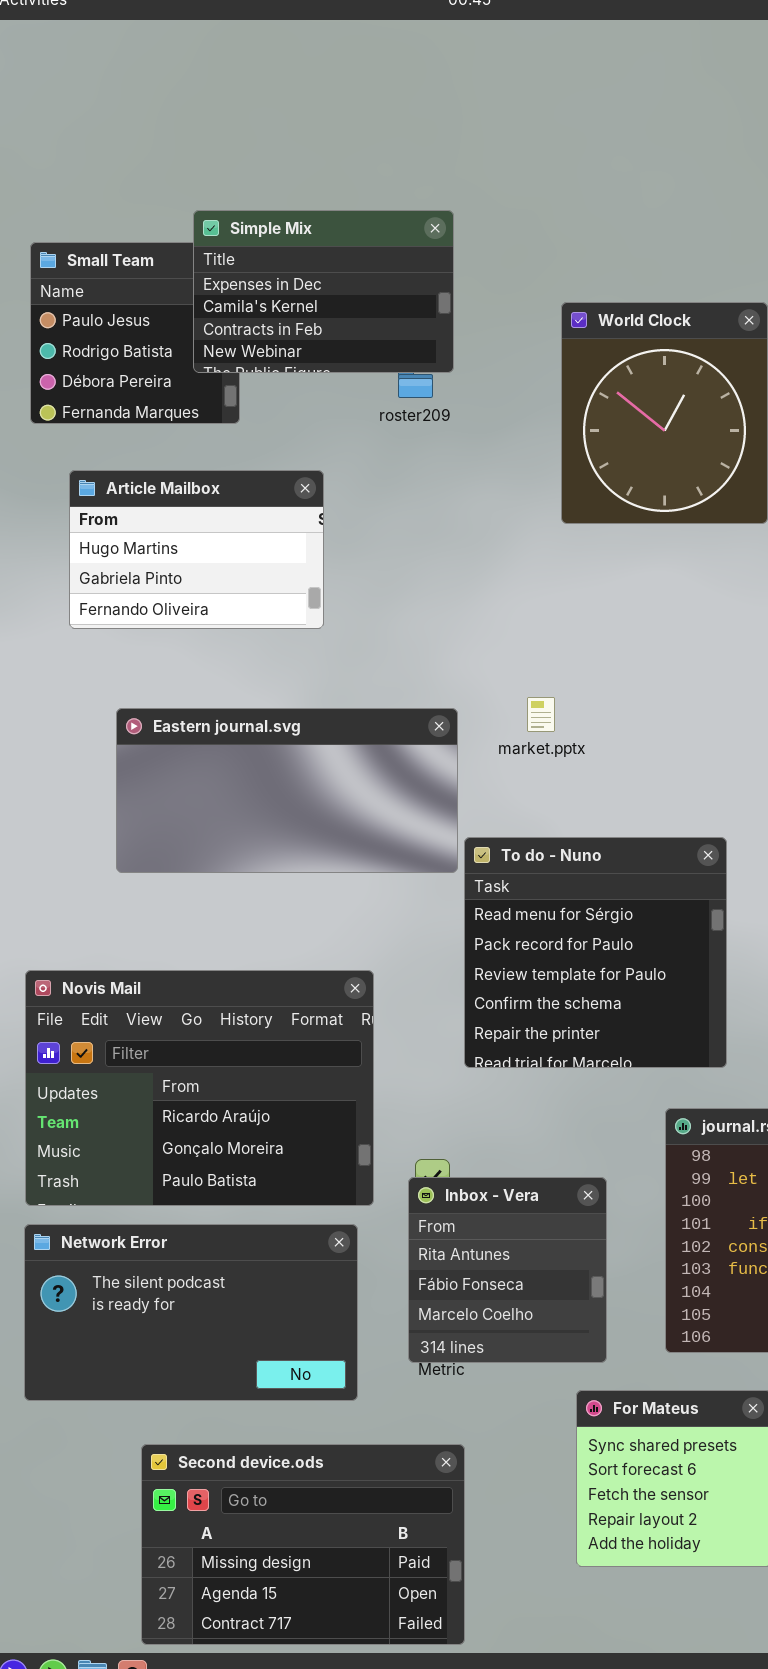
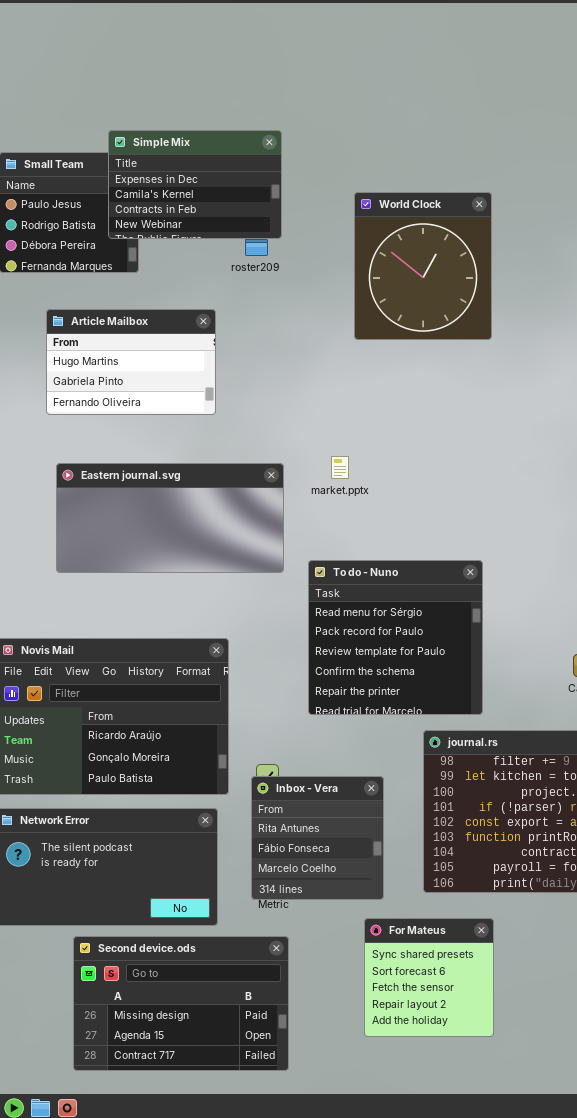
Article Mailbox: [69,470,324,629] -> [46,309,216,415], moved
To do - Nuno: [464,837,727,1068] -> [308,560,483,715], moved
Second device.ods: [141,1444,465,1645] -> [73,936,289,1071], moved

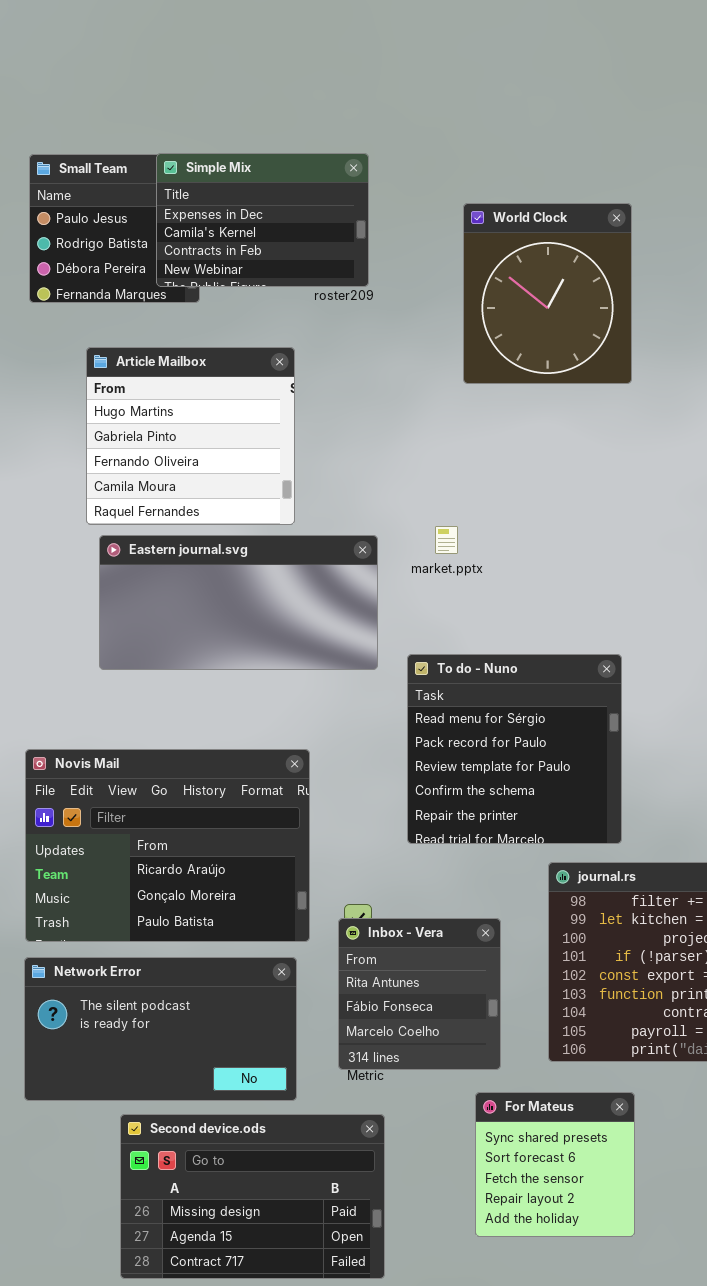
Simple Mix: [108,130,282,239] -> [156,153,369,287], moved
Article Mailbox: [46,309,216,415] -> [86,347,295,525], resized

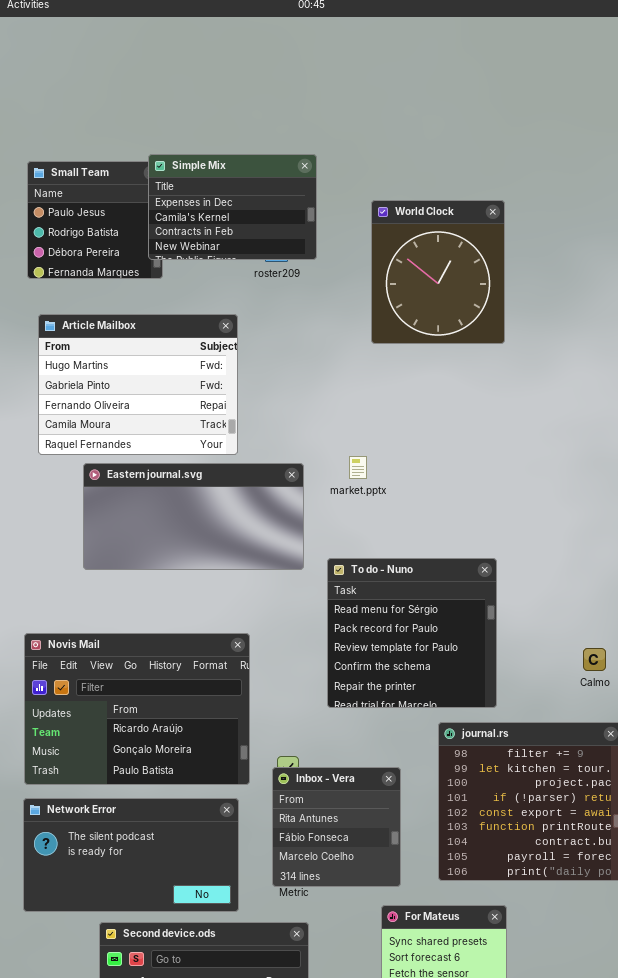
Simple Mix: [156,153,369,287] -> [148,154,317,260], moved
Article Mailbox: [86,347,295,525] -> [38,314,238,455], resized

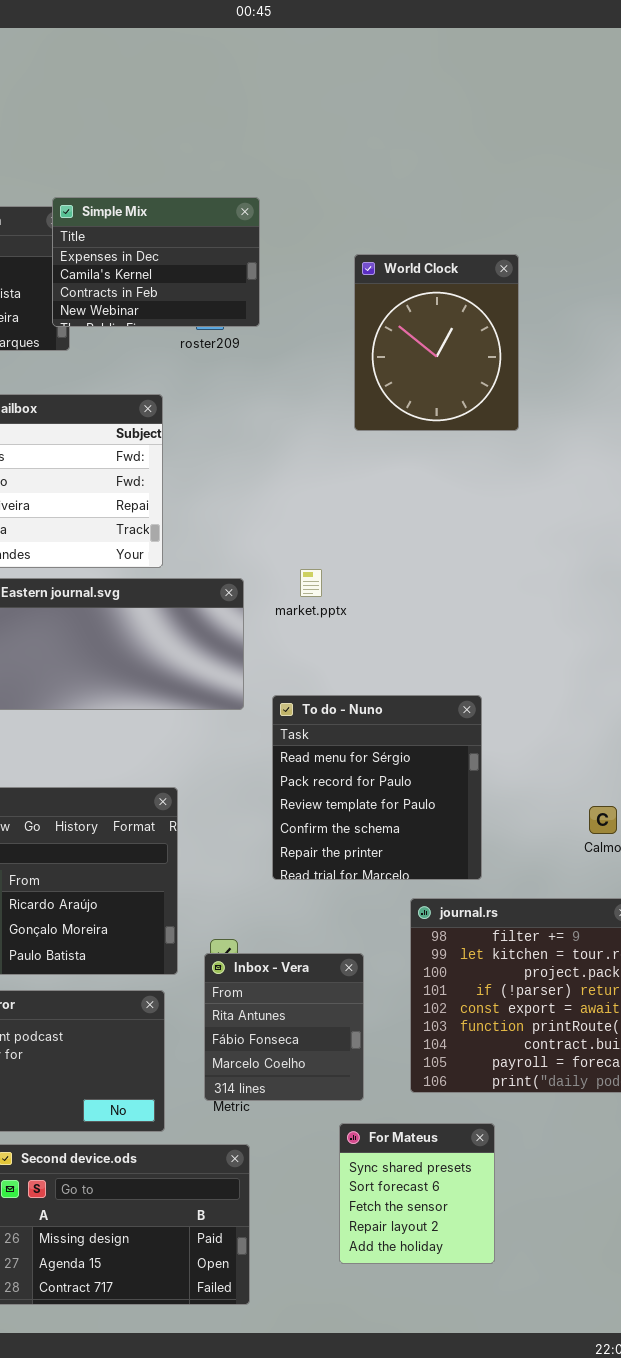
World Clock: [371,200,505,344] -> [354,254,519,431], moved

